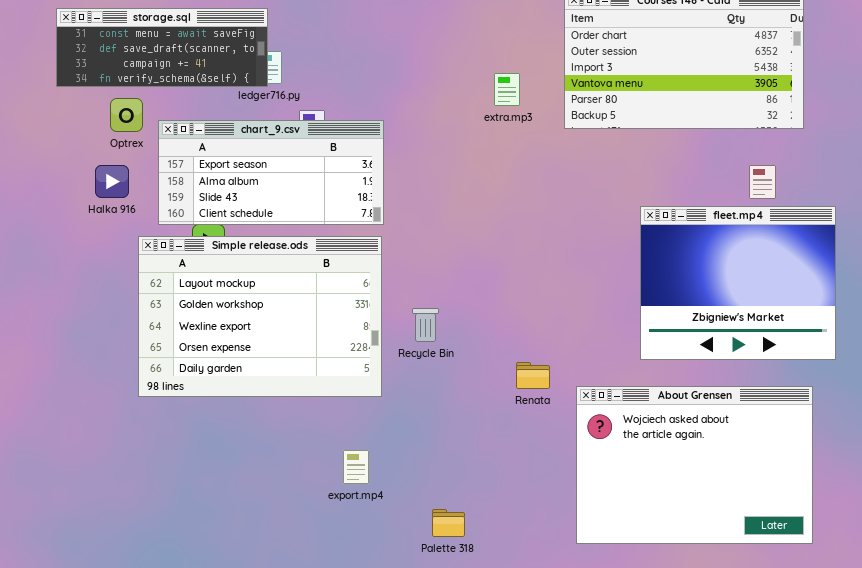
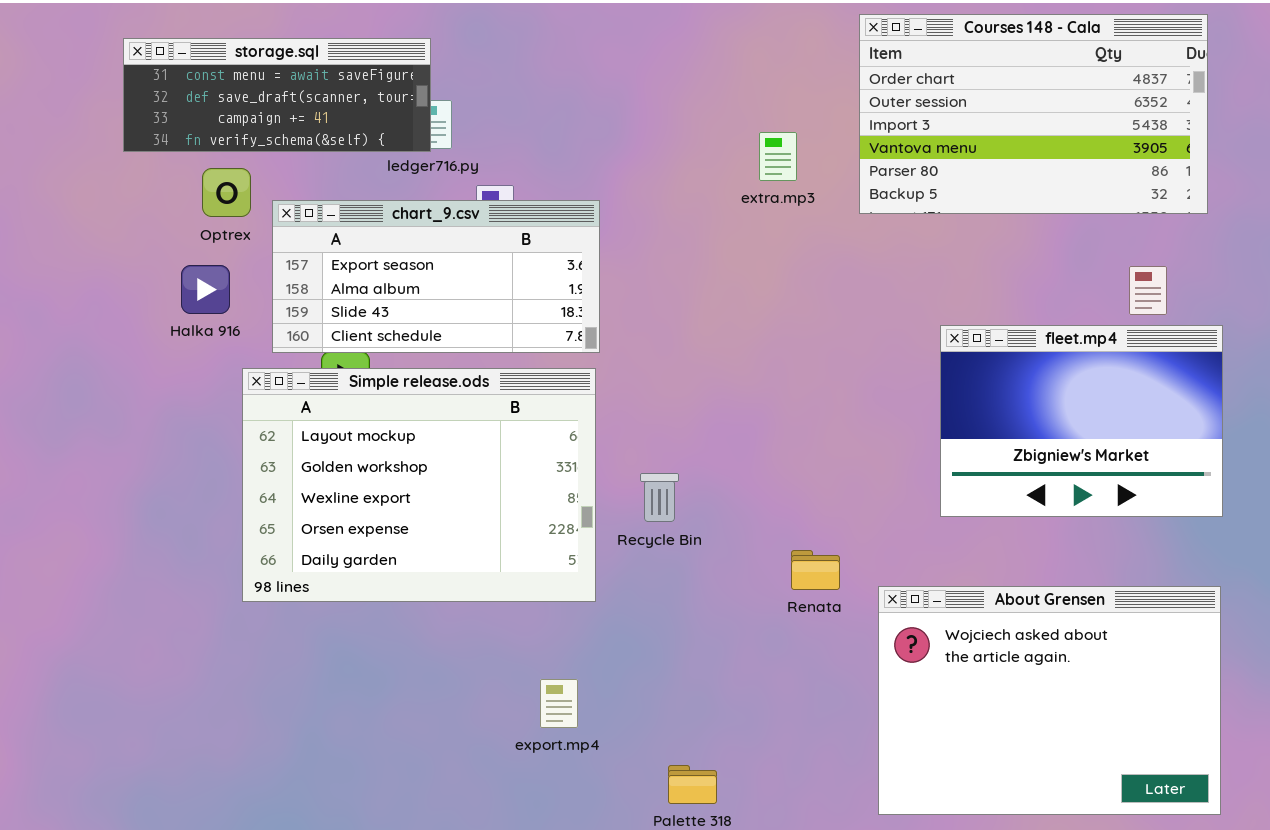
fleet.mp4: [640,206,836,360] -> [940,325,1223,517], moved, resized

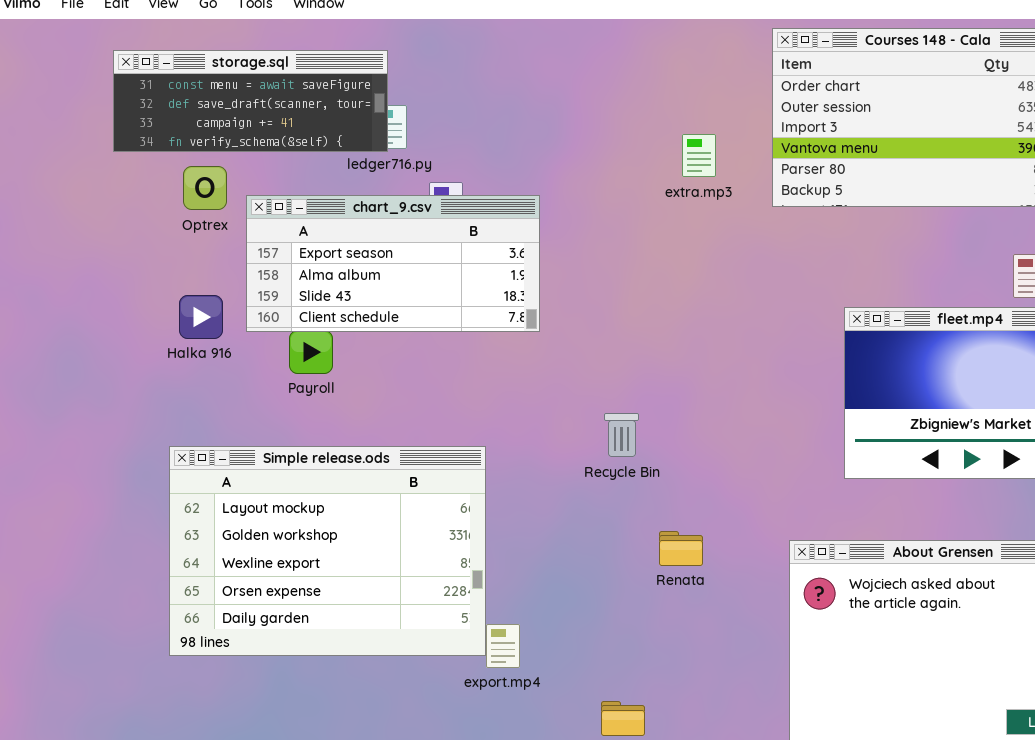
Halka 916: [181,265,230,314] -> [179,295,223,339], moved
Simple release.ods: [242,368,596,602] -> [169,446,486,656], moved
Recycle Bin: [640,473,679,522] -> [604,413,639,457], moved
Renata: [791,550,840,590] -> [659,531,703,566], moved

